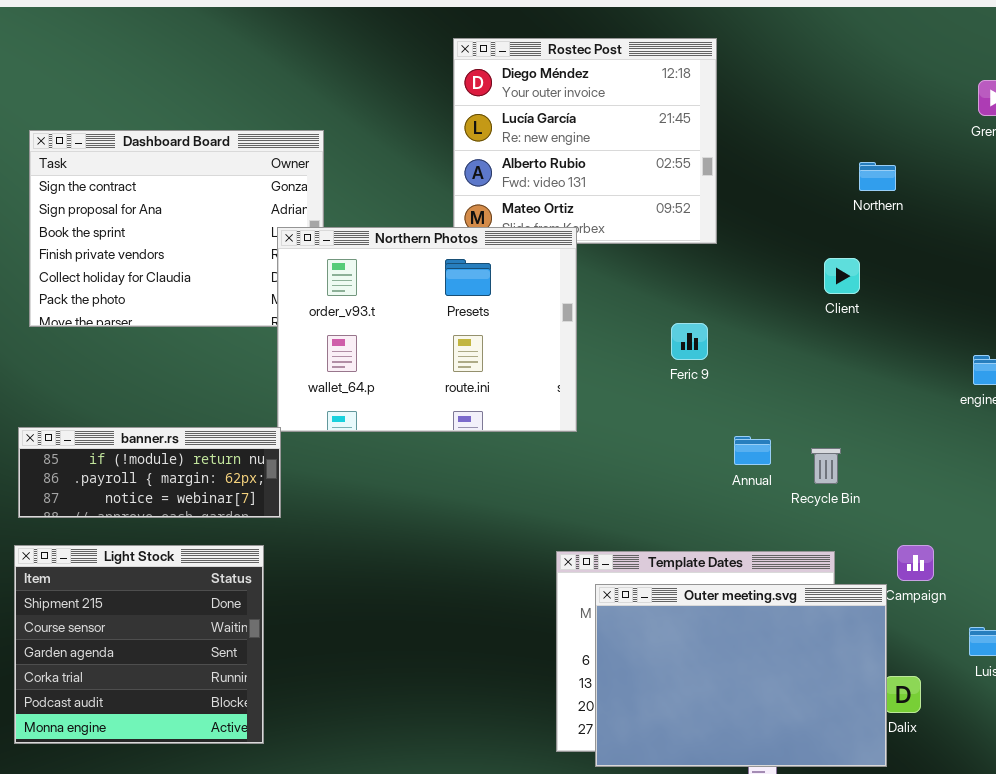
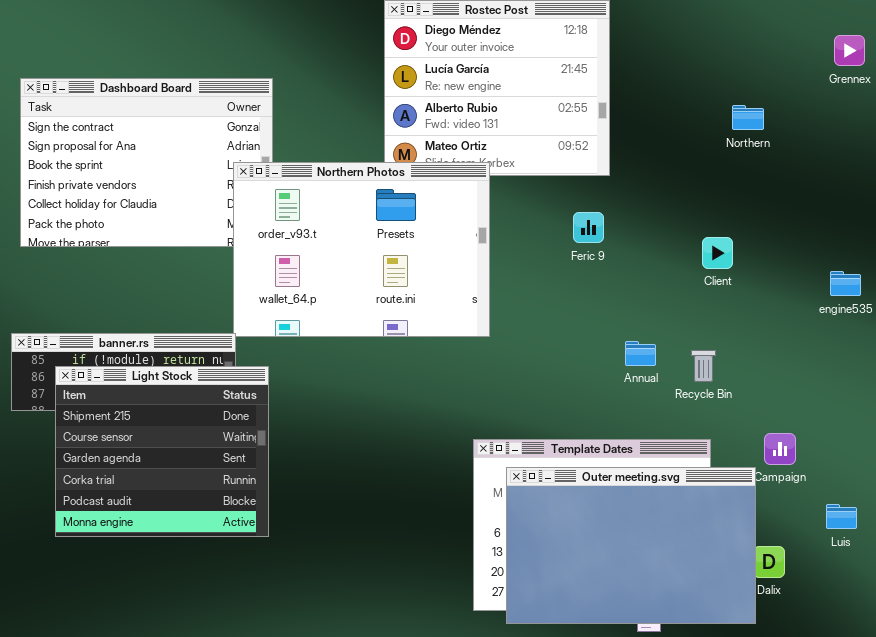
Client: [824,258,860,294] -> [702,237,733,269], moved
Feric 9: [671,323,708,360] -> [573,212,604,243], moved
Light Stock: [14,545,264,744] -> [55,366,269,537], moved

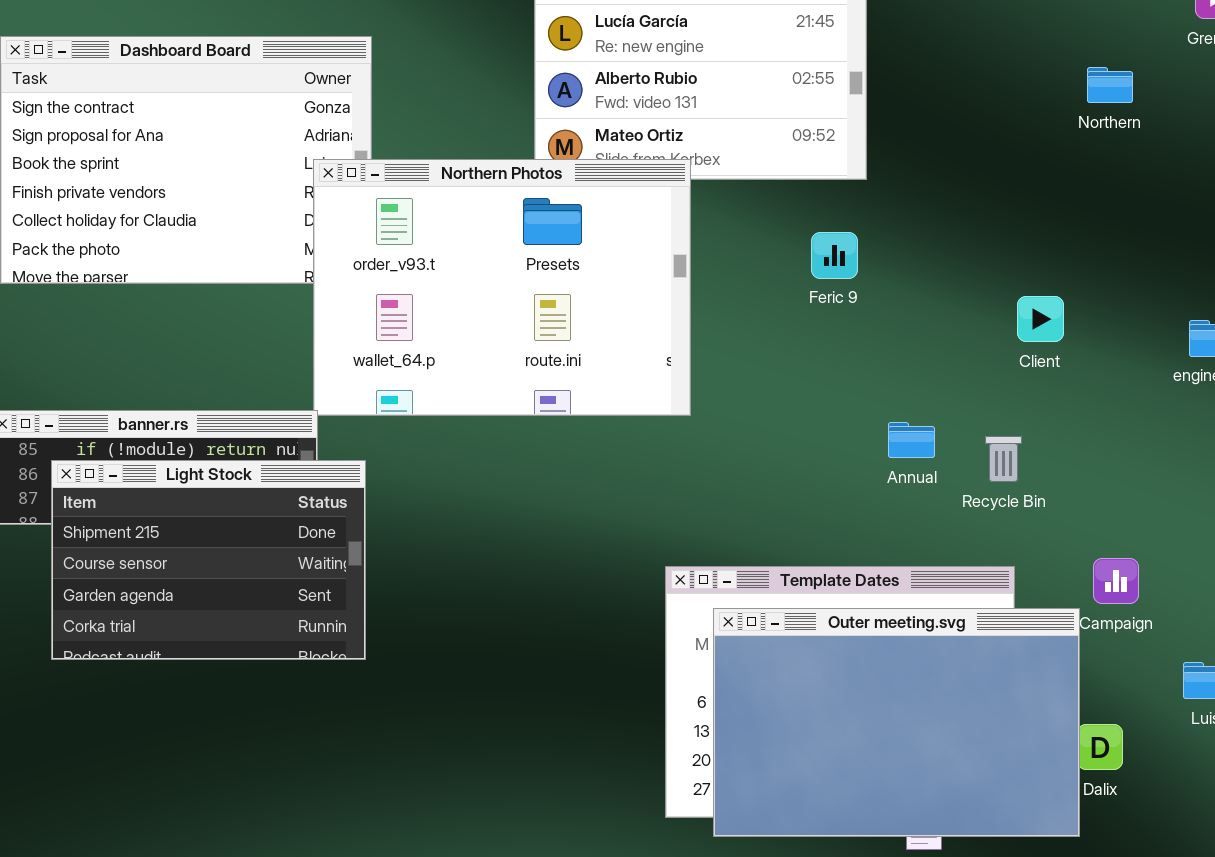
Northern: [732,105,764,130] -> [1087,67,1133,103], moved
Client: [702,237,733,269] -> [1017,296,1064,342], moved
Light Stock: [55,366,269,537] -> [51,460,366,660], resized

